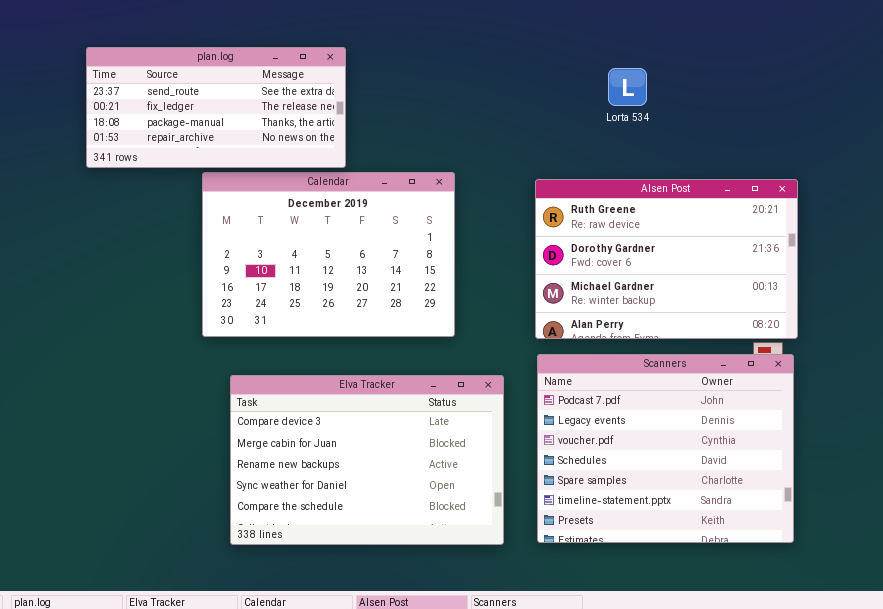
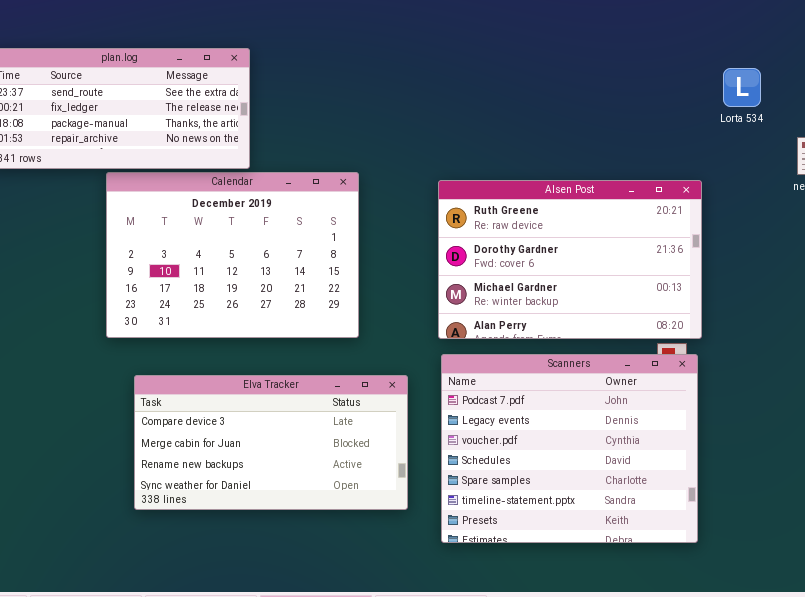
Lorta 534: [608,68,647,106] -> [723,68,761,107], moved
Elva Tracker: [230,375,504,545] -> [134,375,408,510], resized

